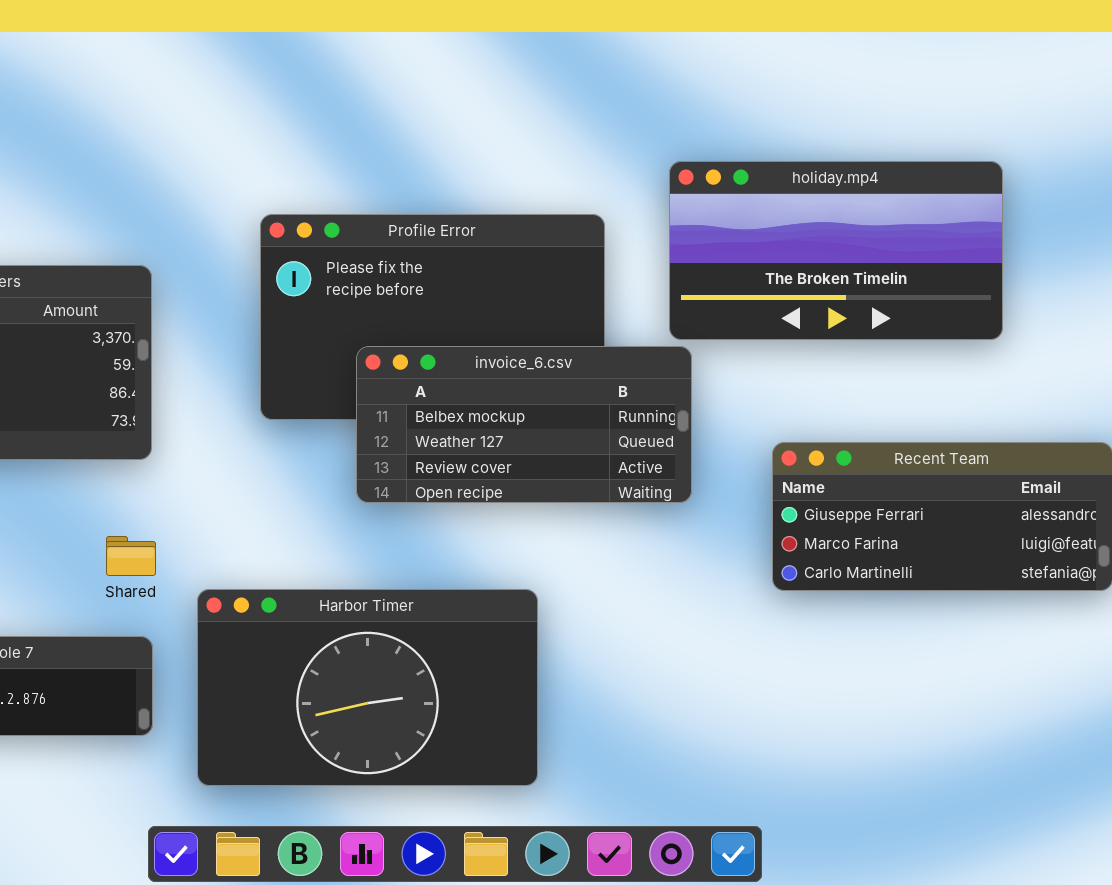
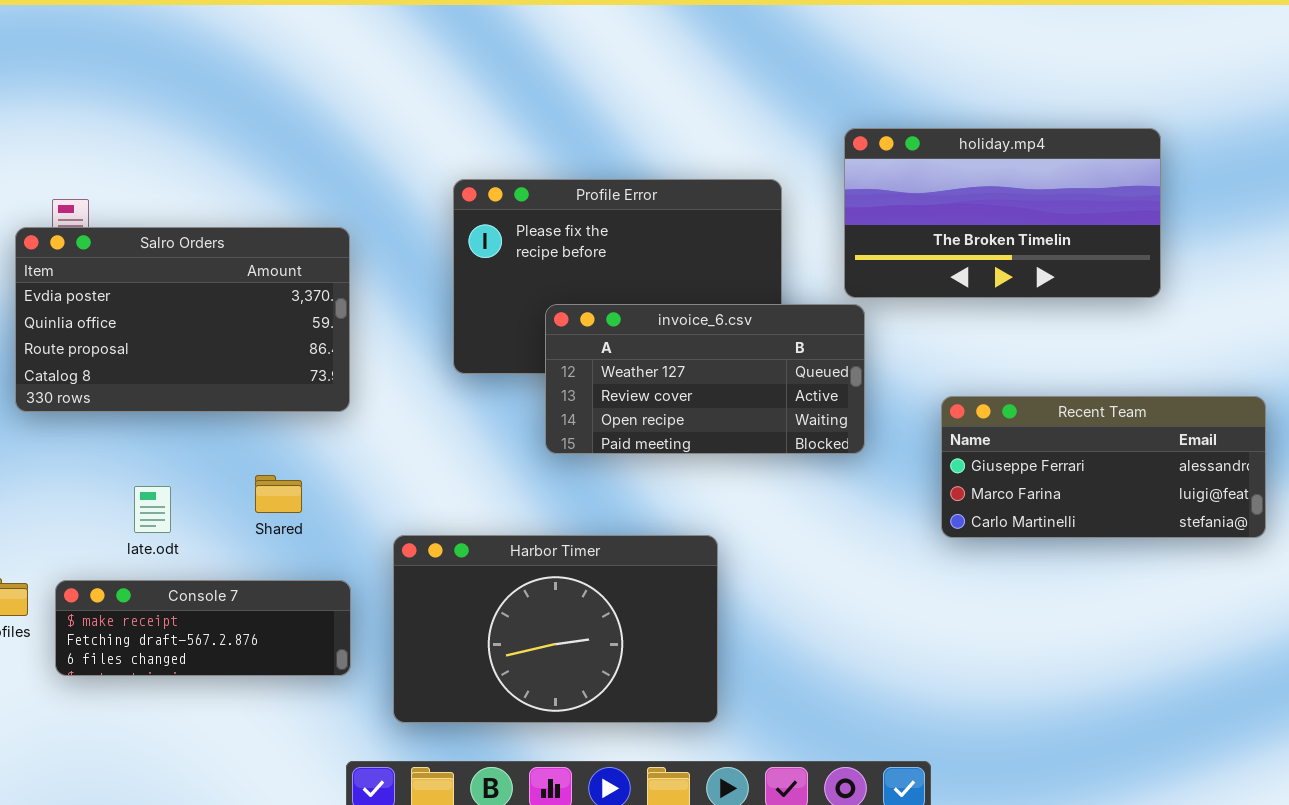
invoice_6.csv: [356,346,692,503] -> [545,304,865,454], scrolled down 1 row
Shared: [106,536,156,576] -> [255,475,302,513], moved

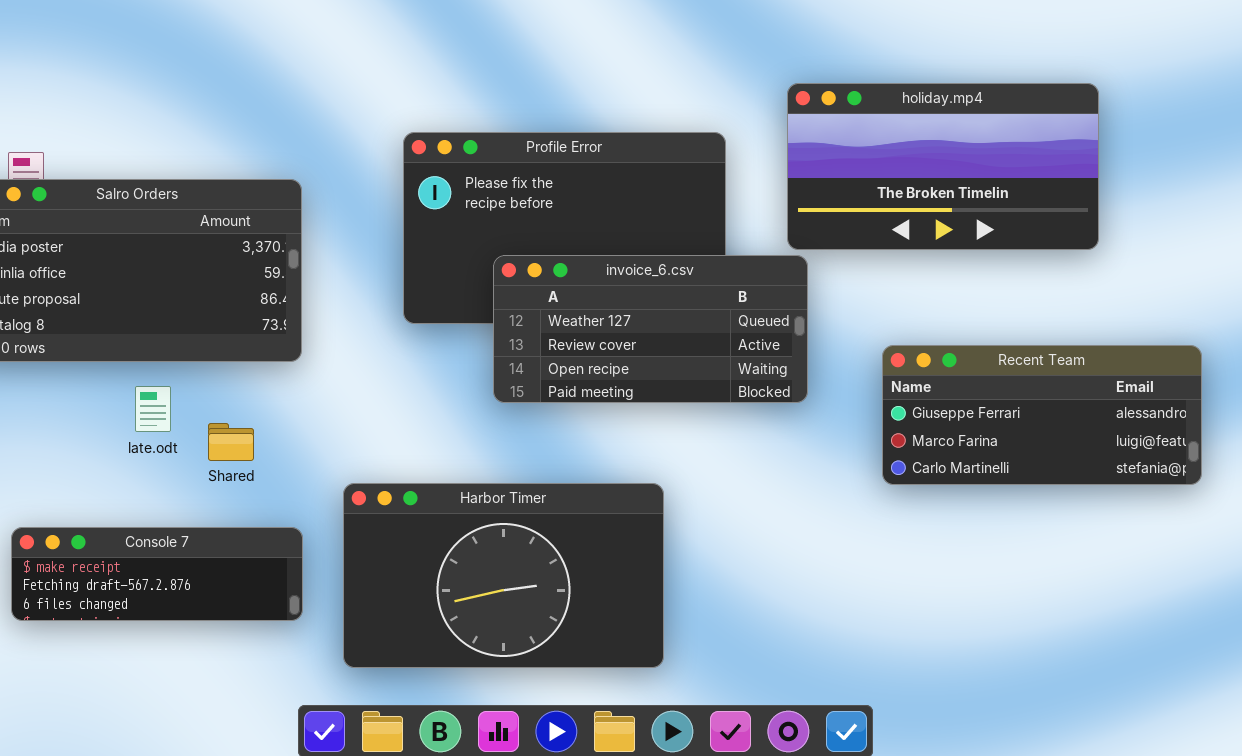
late.odt: [134,486,171,533] -> [135,386,171,432], moved

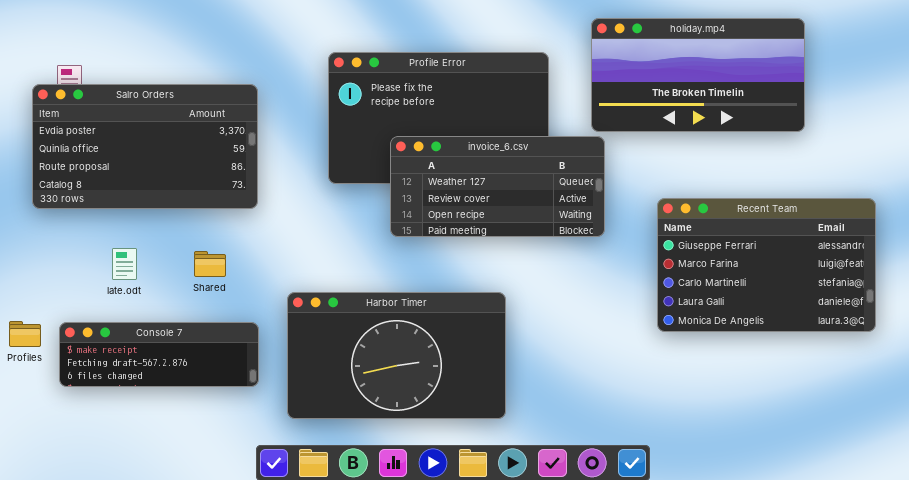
Recent Team: [882,345,1202,485] -> [657,198,876,332], resized
late.odt: [135,386,171,432] -> [112,248,137,280], moved

